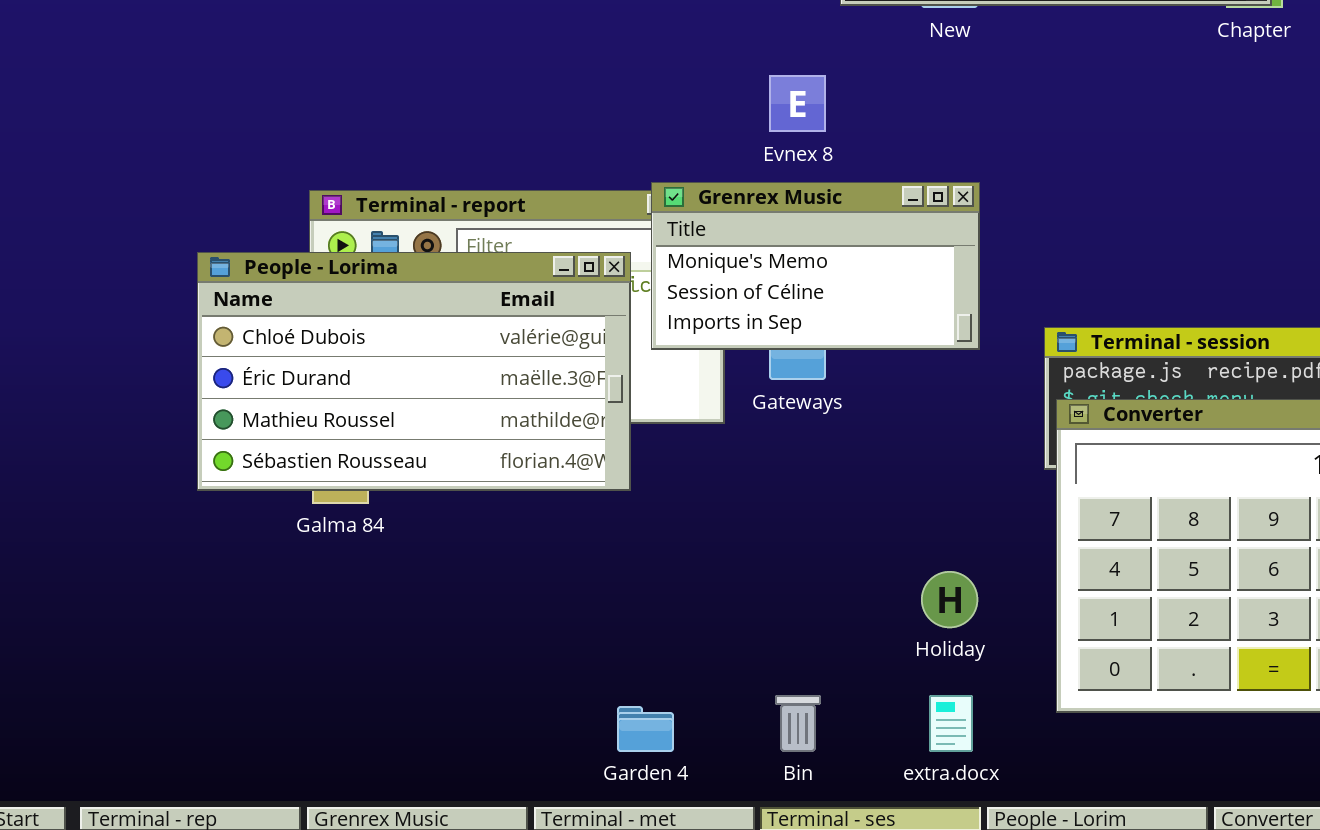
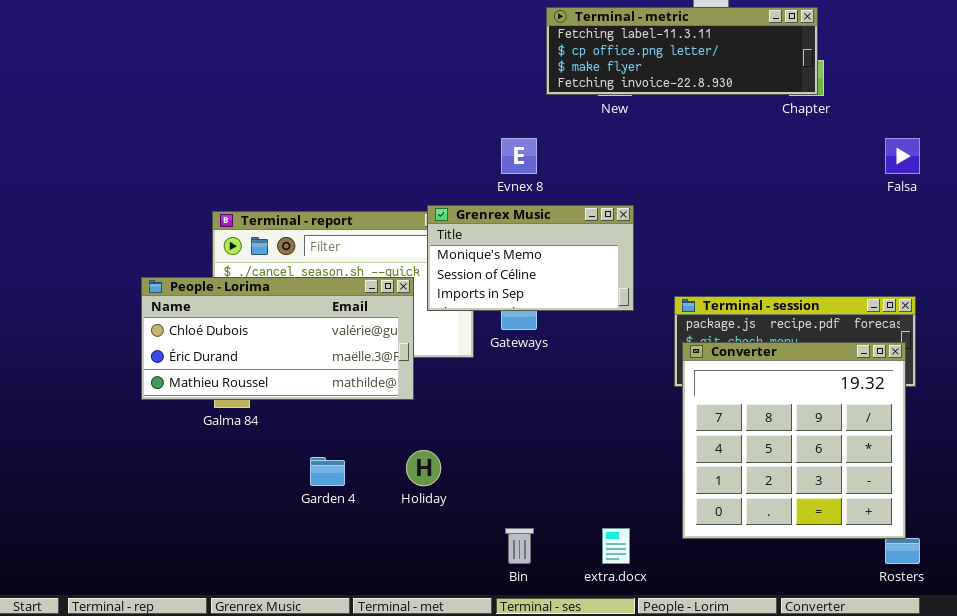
People - Lorima: [197,252,631,491] -> [141,277,414,400], resized
Holiday: [921,571,978,628] -> [406,450,441,486], moved
Garden 4: [617,706,674,752] -> [310,457,345,486], moved

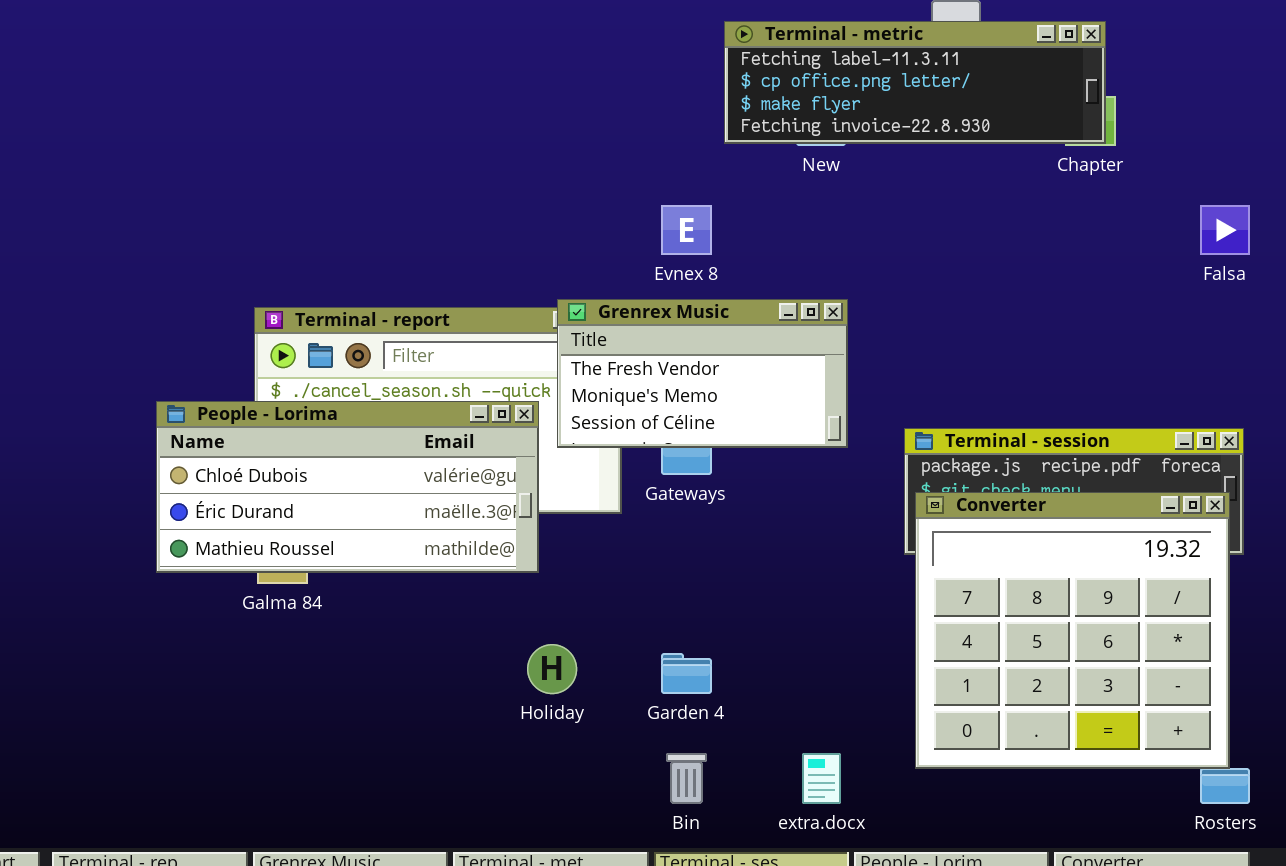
Grenrex Music: [427,205,634,311] -> [557,299,848,448], scrolled up 1 row
Garden 4: [310,457,345,486] -> [661,653,712,694], moved

